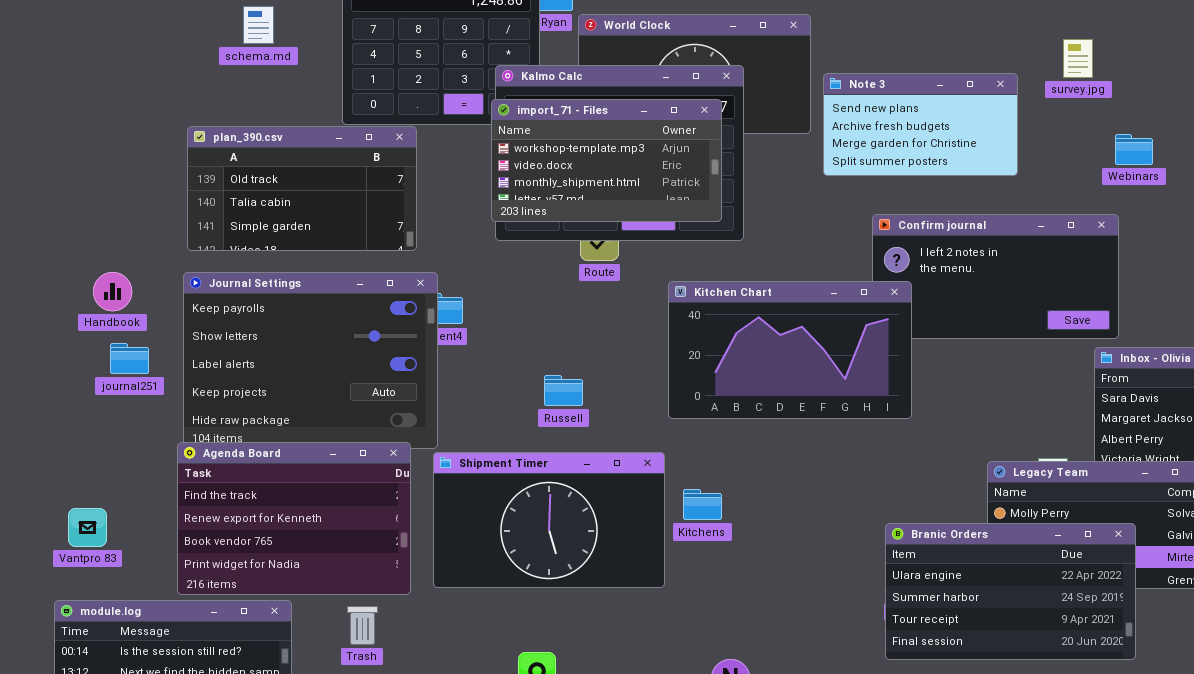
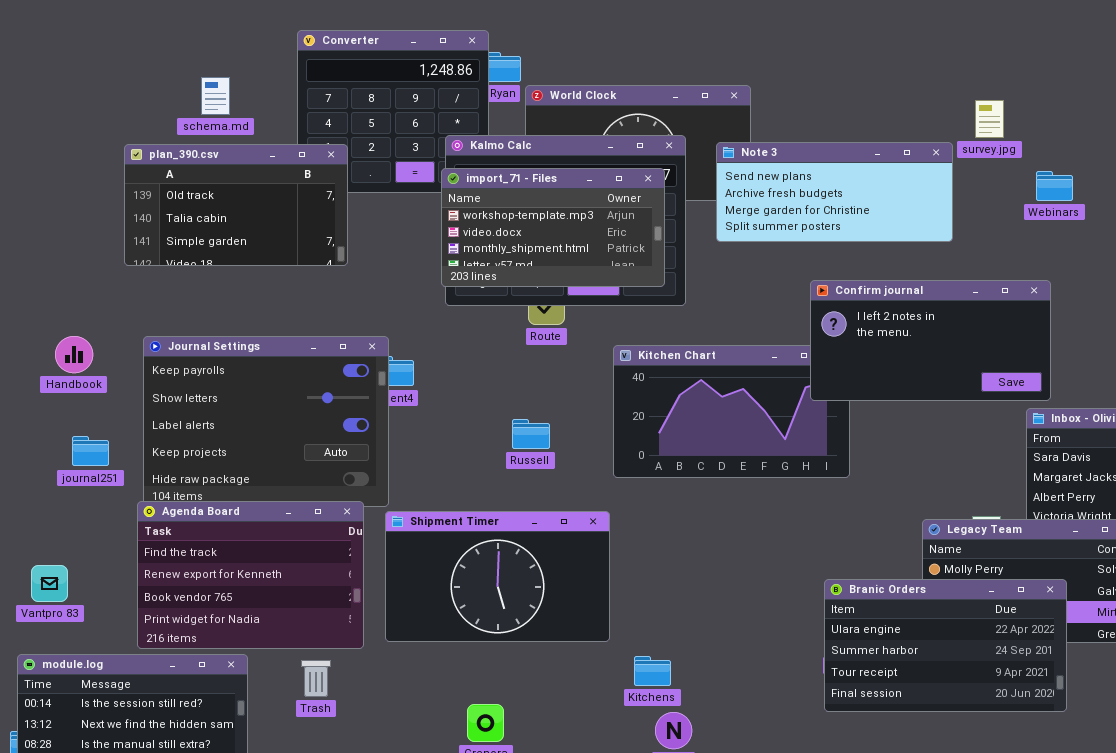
survey.jpg: [1063,39,1093,78] -> [975,100,1004,138], moved
Note 3: [823,73,1018,176] -> [716,142,953,242], resized
plan_390.csv: [187,126,417,251] -> [124,144,348,266], moved
Webinars: [1115,134,1153,165] -> [1036,171,1073,201], moved
Confirm journal: [872,214,1119,339] -> [810,280,1051,401], raised
journal251: [110,343,149,374] -> [72,436,109,466], moved
Russell: [544,375,583,406] -> [512,419,550,449], moved
Kitchens: [683,489,722,520] -> [634,656,671,686], moved

